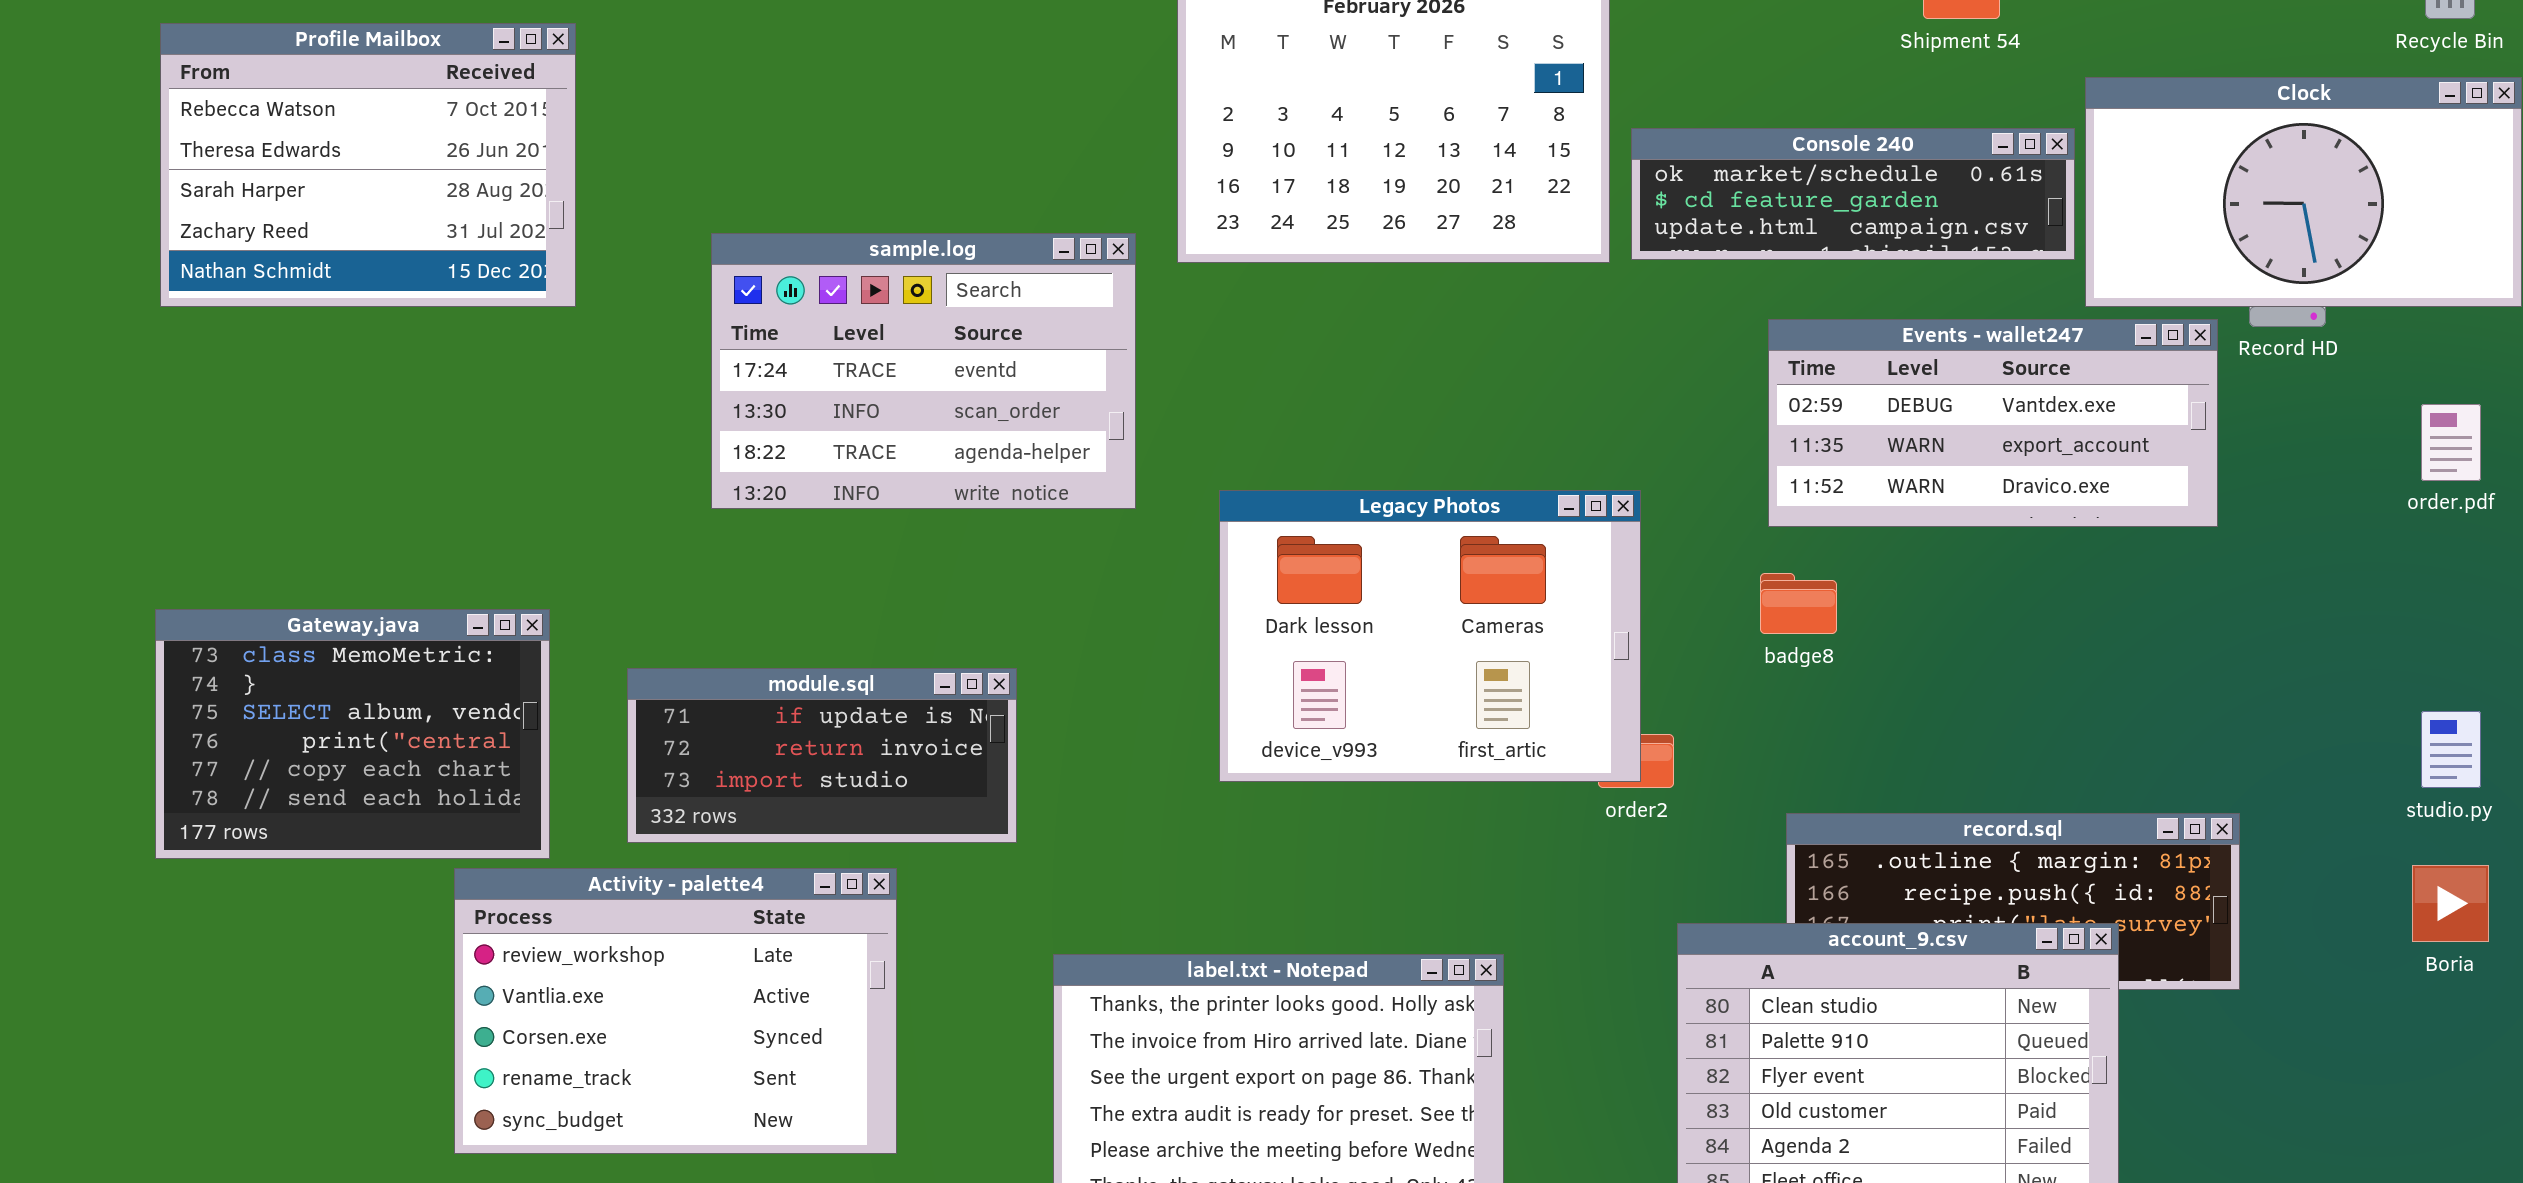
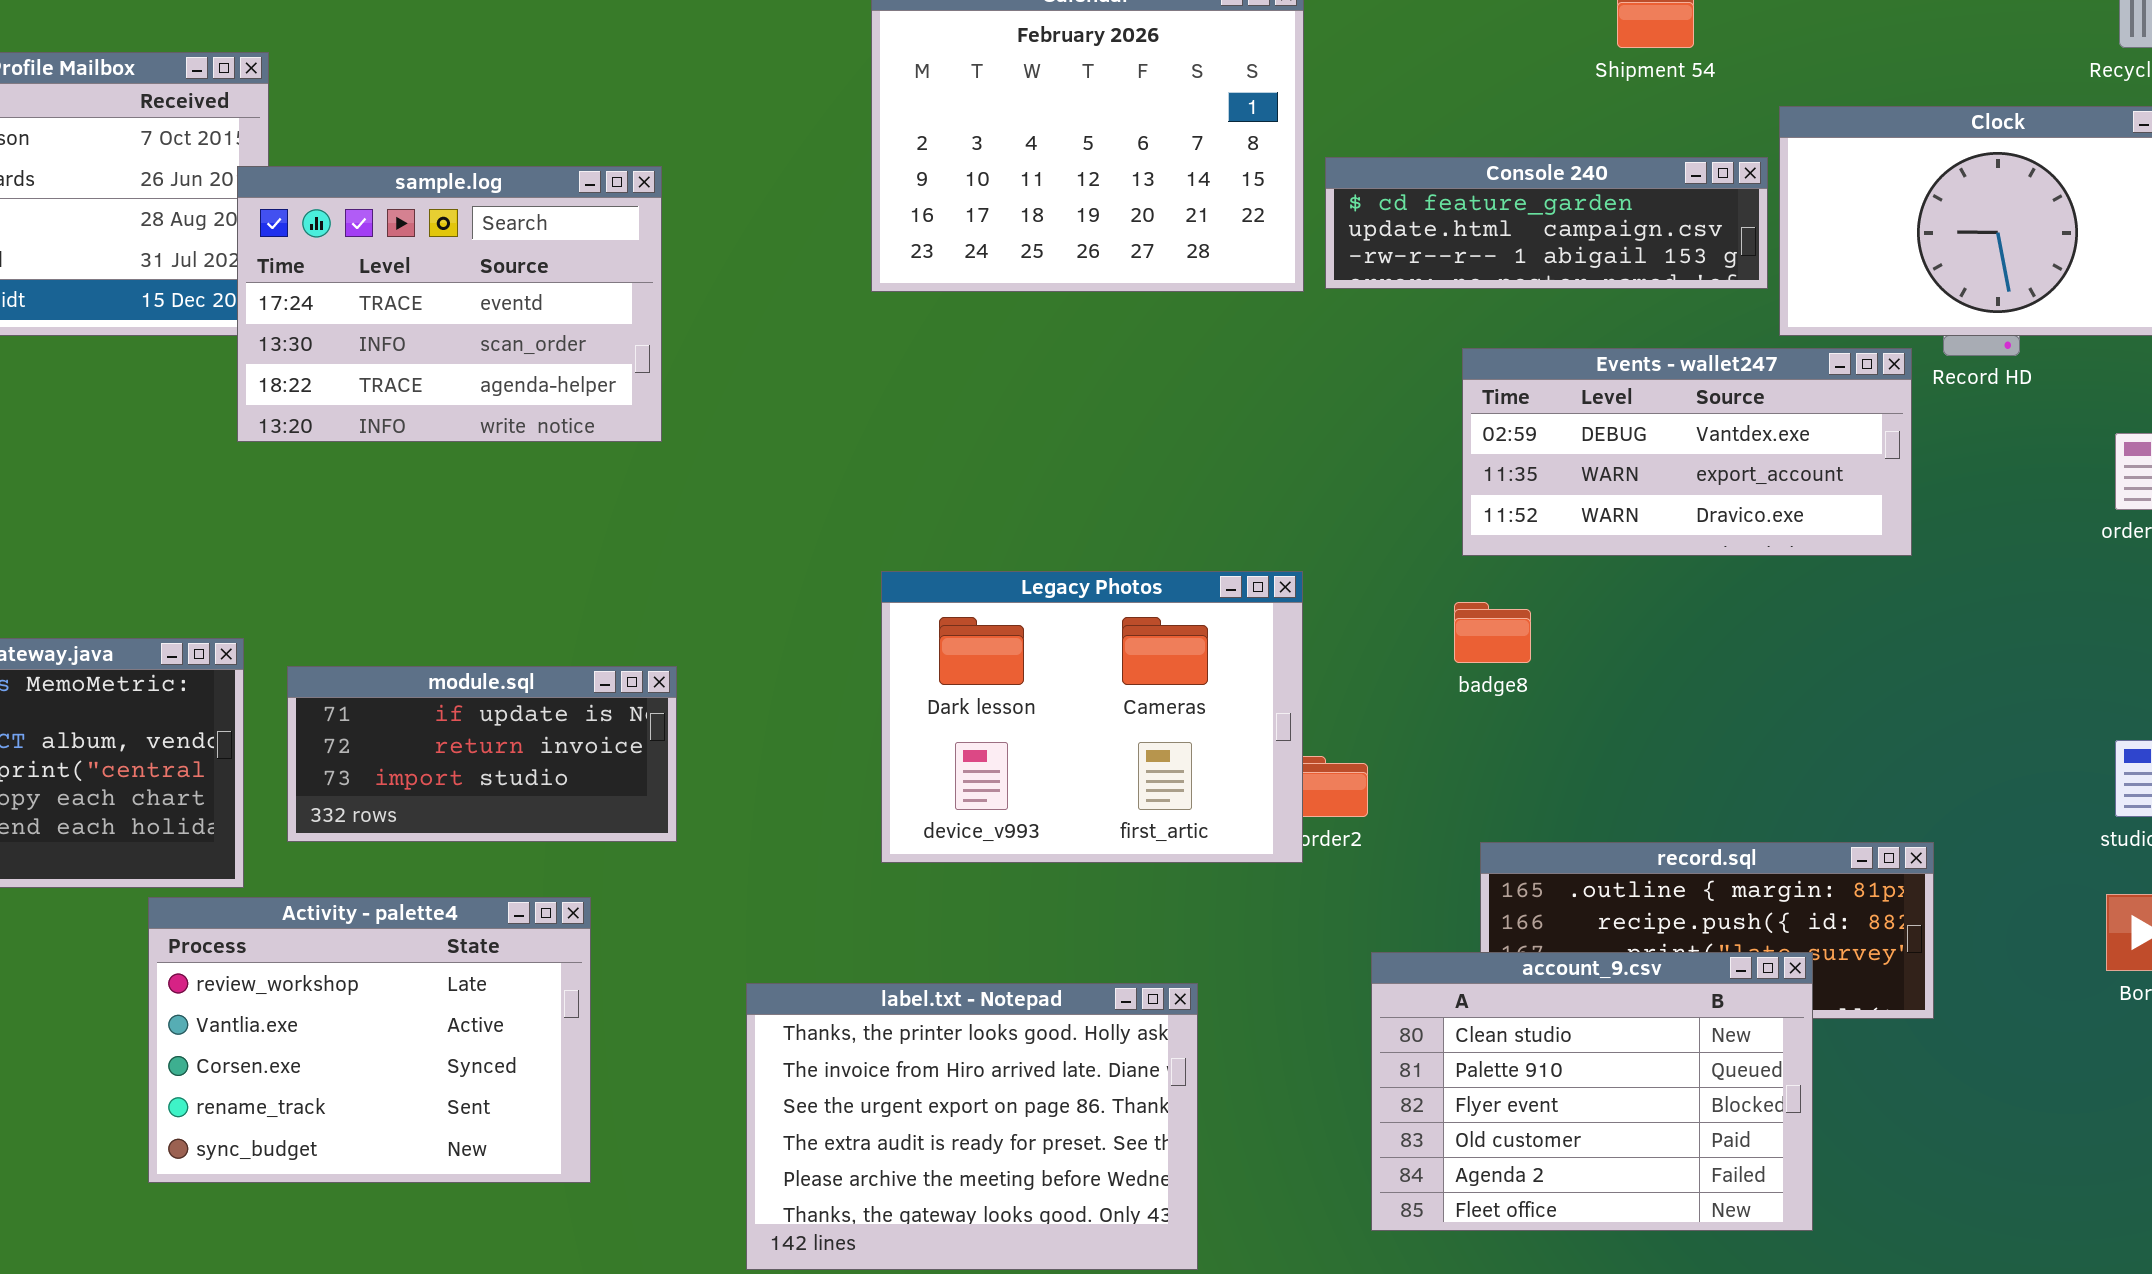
Console 240: [1631,128,2075,260] -> [1325,157,1768,289], scrolled down 1 row
sample.log: [711,233,1136,509] -> [237,166,662,442], moved
Legacy Photos: [1219,490,1641,782] -> [881,571,1303,863], moved
module.sql: [627,668,1017,843] -> [287,666,677,842], moved

